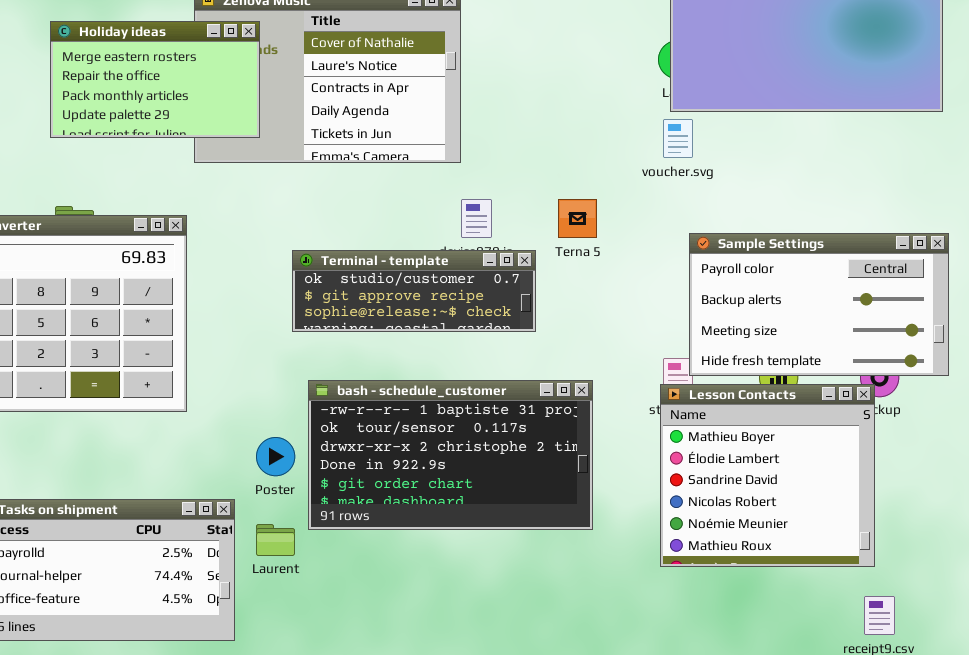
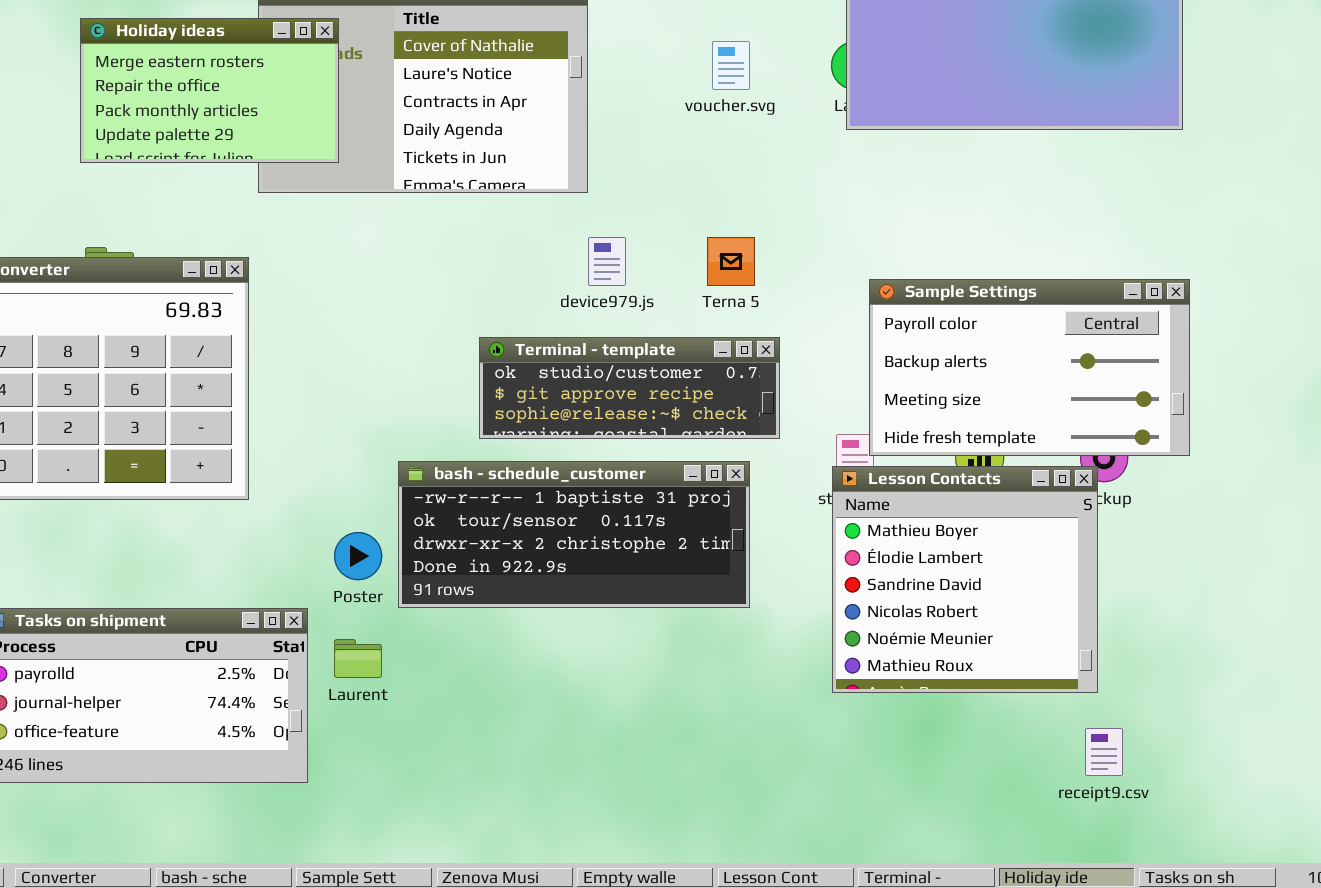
voucher.svg: [663,119,693,158] -> [712,41,750,90], moved
Terminal - template: [292,250,536,332] -> [479,337,780,439], moved
bash - schedule_customer: [308,380,593,530] -> [398,461,750,608], resized

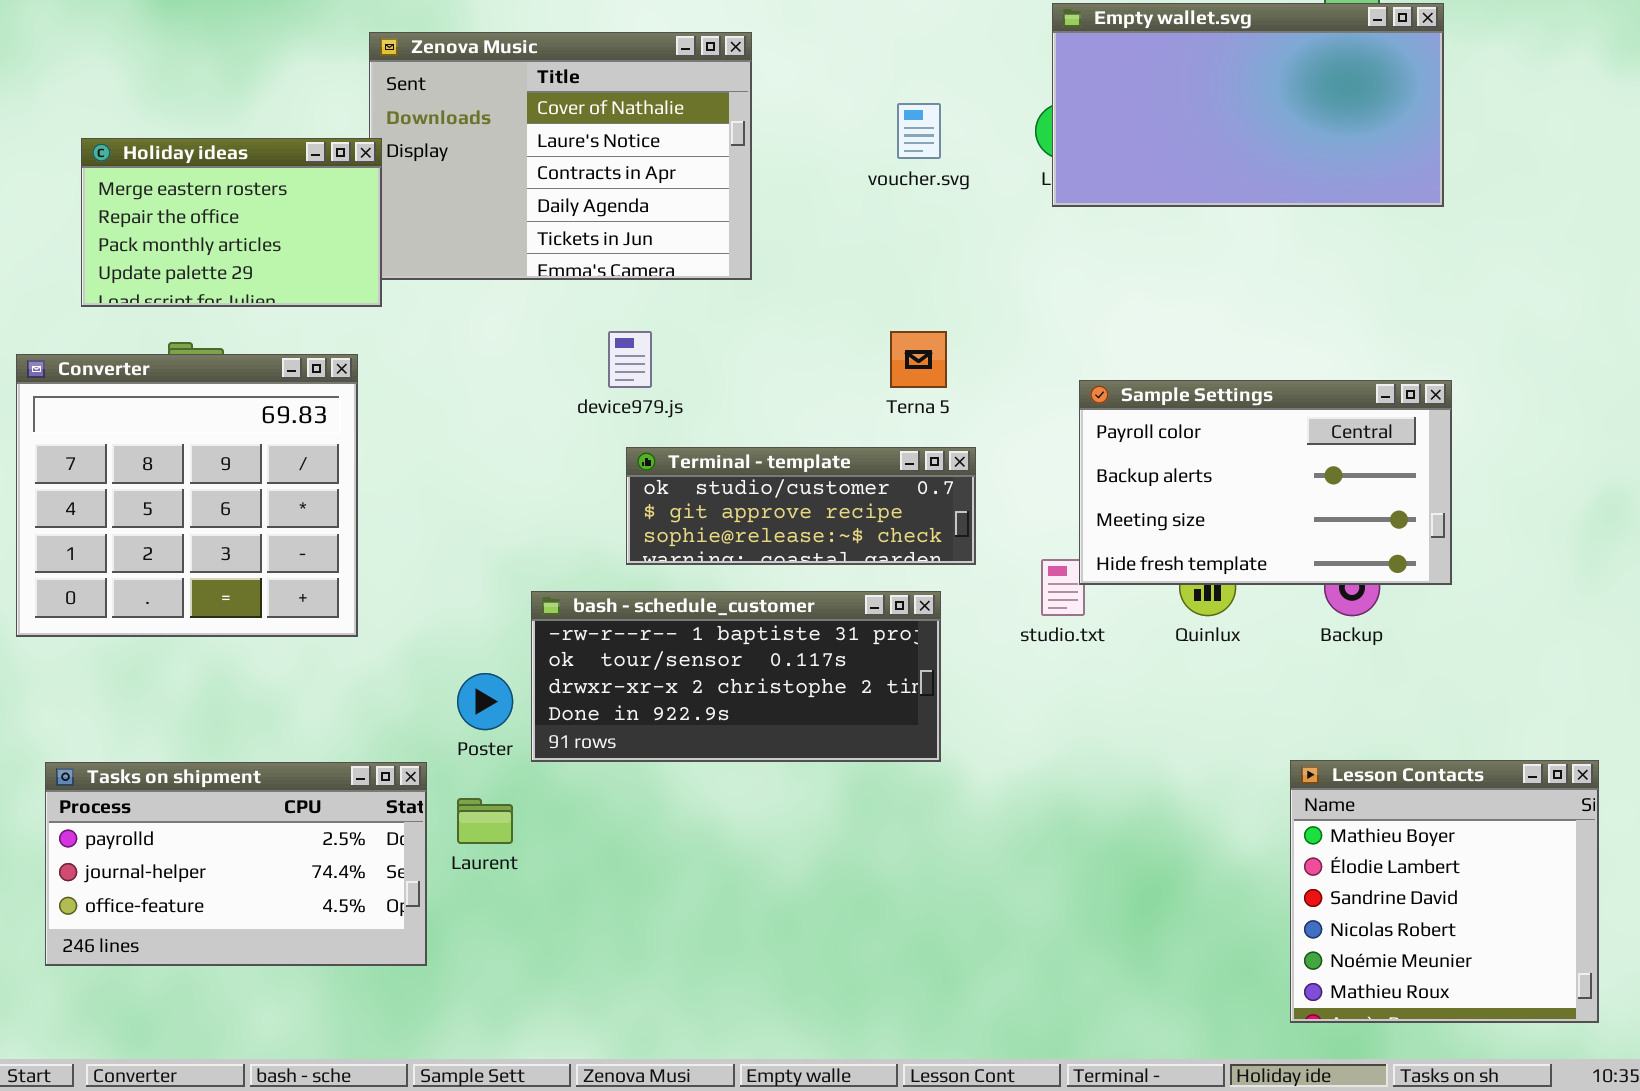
Holiday ideas: [80,18,339,163] -> [81,138,382,307], moved
device979.js: [588,237,626,286] -> [608,331,652,388], moved
Lesson Contacts: [832,466,1098,693] -> [1290,760,1599,1023], moved

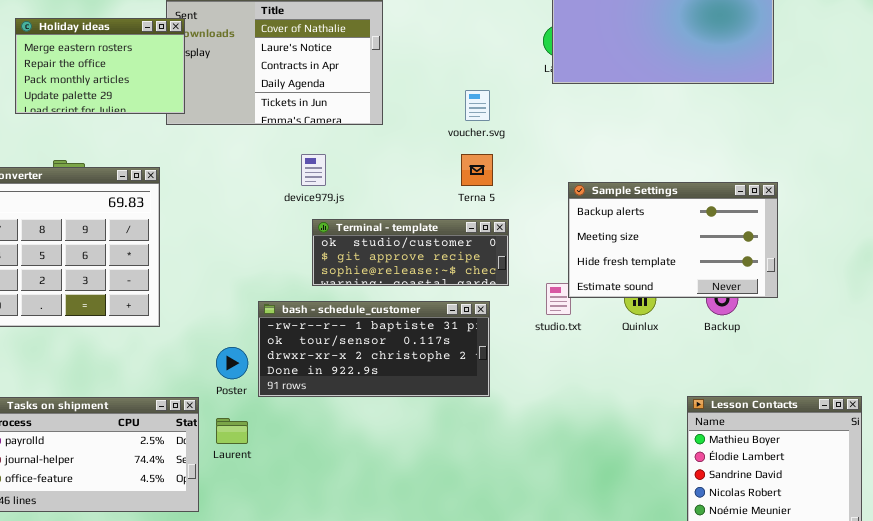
voucher.svg: [897,103,941,159] -> [465,90,490,121], moved
Holiday ideas: [81,138,382,307] -> [15,18,185,114], moved
Sample Settings: [1079,380,1452,585] -> [568,182,778,298], scrolled down 1 row

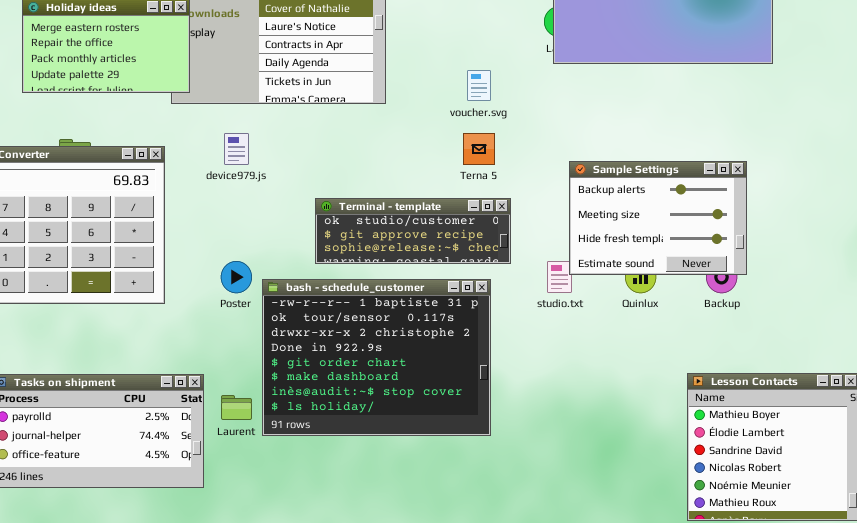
device979.js: [301,154,326,186] -> [224,133,249,165], moved
Sample Settings: [568,182,778,298] -> [569,161,747,275], resized
bash - schedule_customer: [258,301,490,397] -> [262,279,491,436], resized
Poster: [216,347,248,379] -> [221,261,252,293], moved

